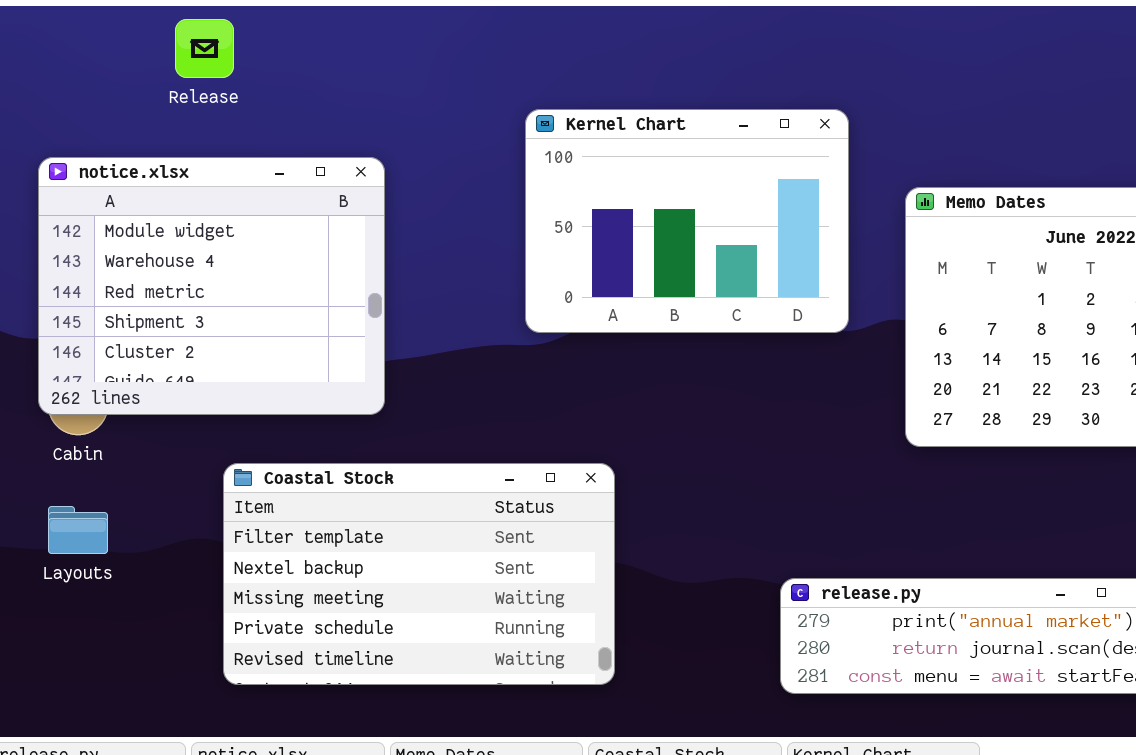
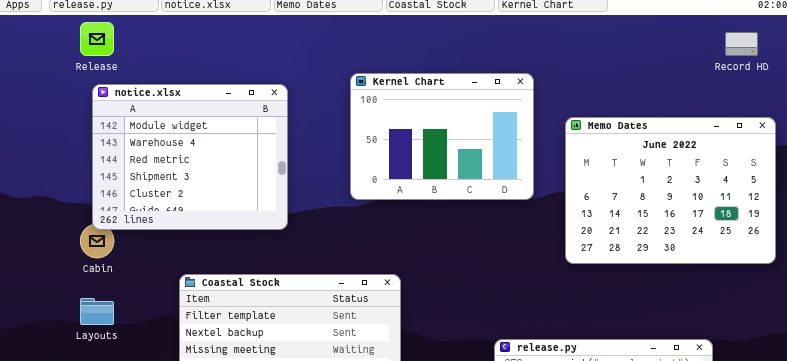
Release: [175,19,234,78] -> [80,22,114,56], moved
notice.xlsx: [38,157,385,415] -> [92,84,288,230], moved

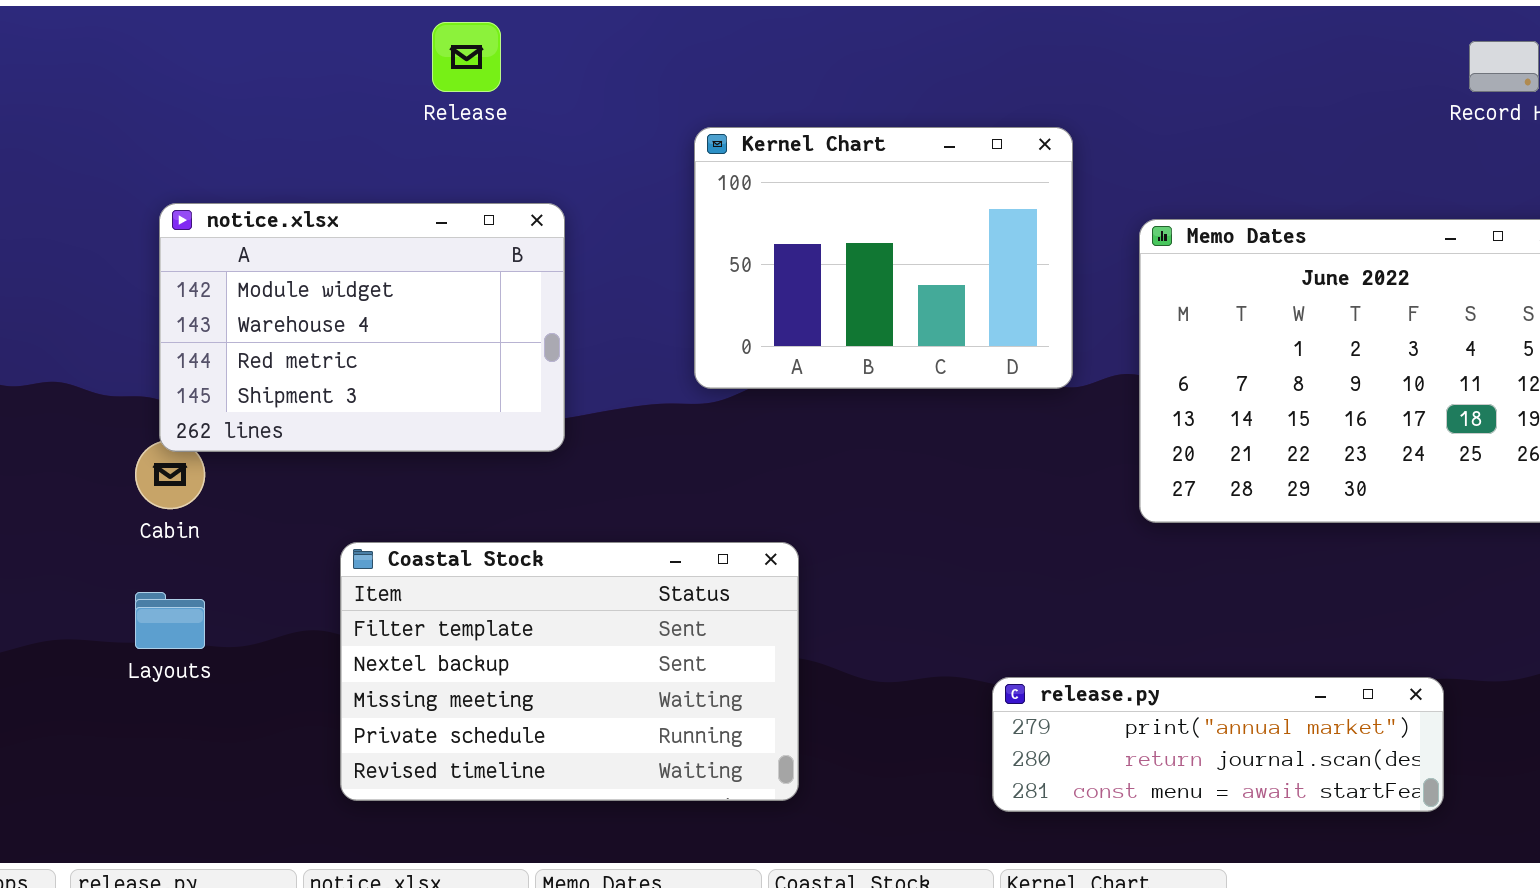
Release: [80,22,114,56] -> [432,22,501,92], moved
notice.xlsx: [92,84,288,230] -> [159,203,565,452], resized

